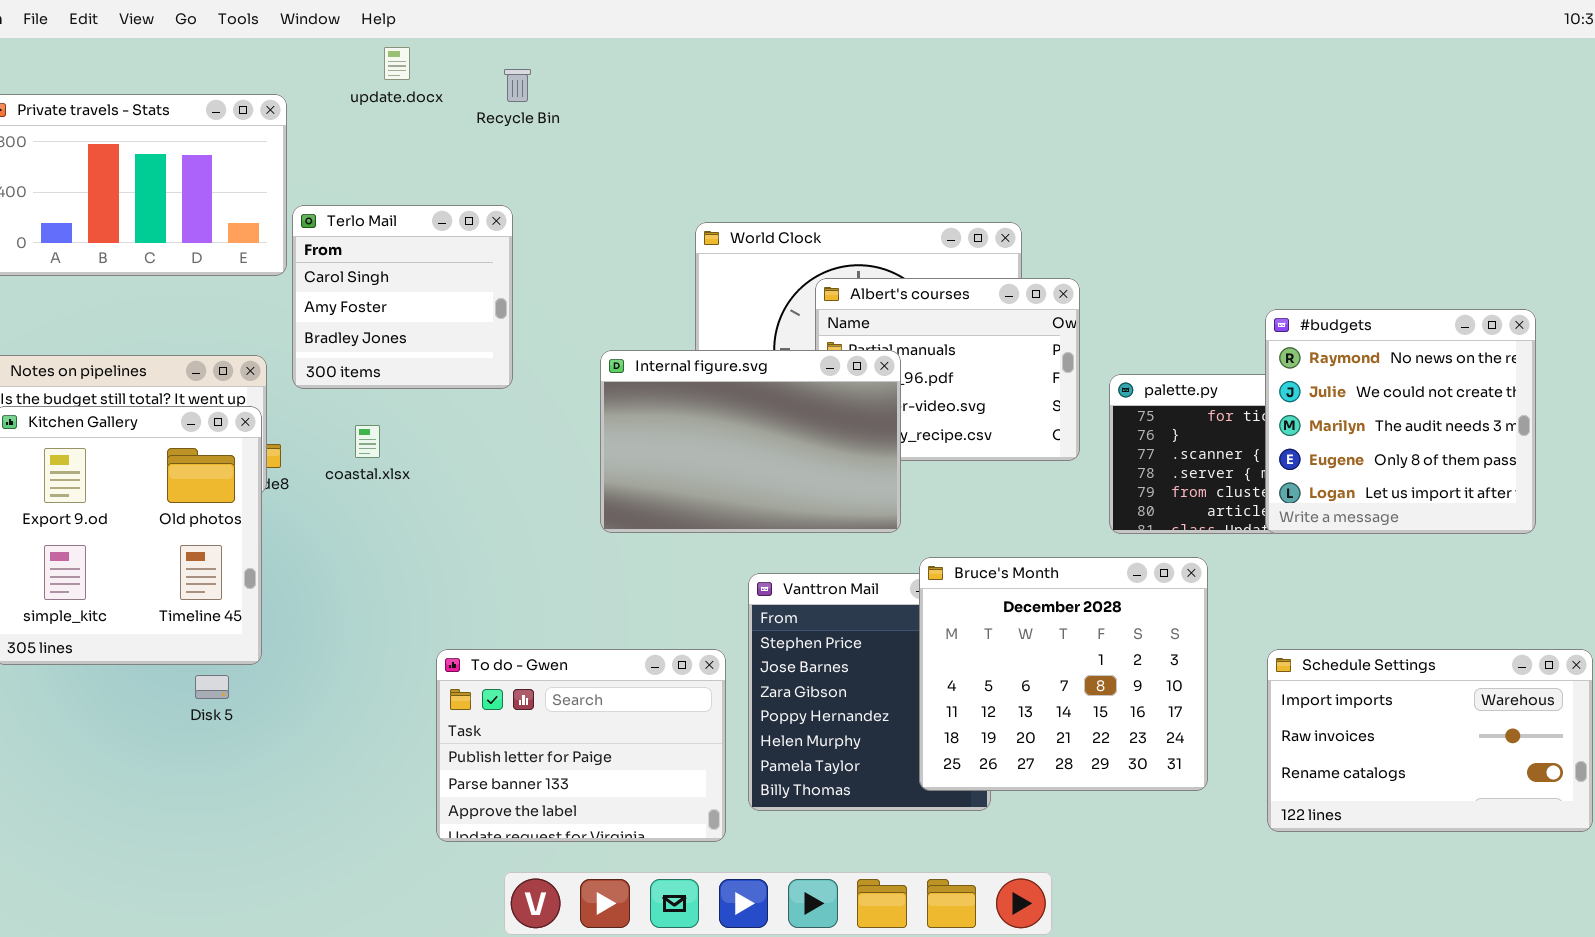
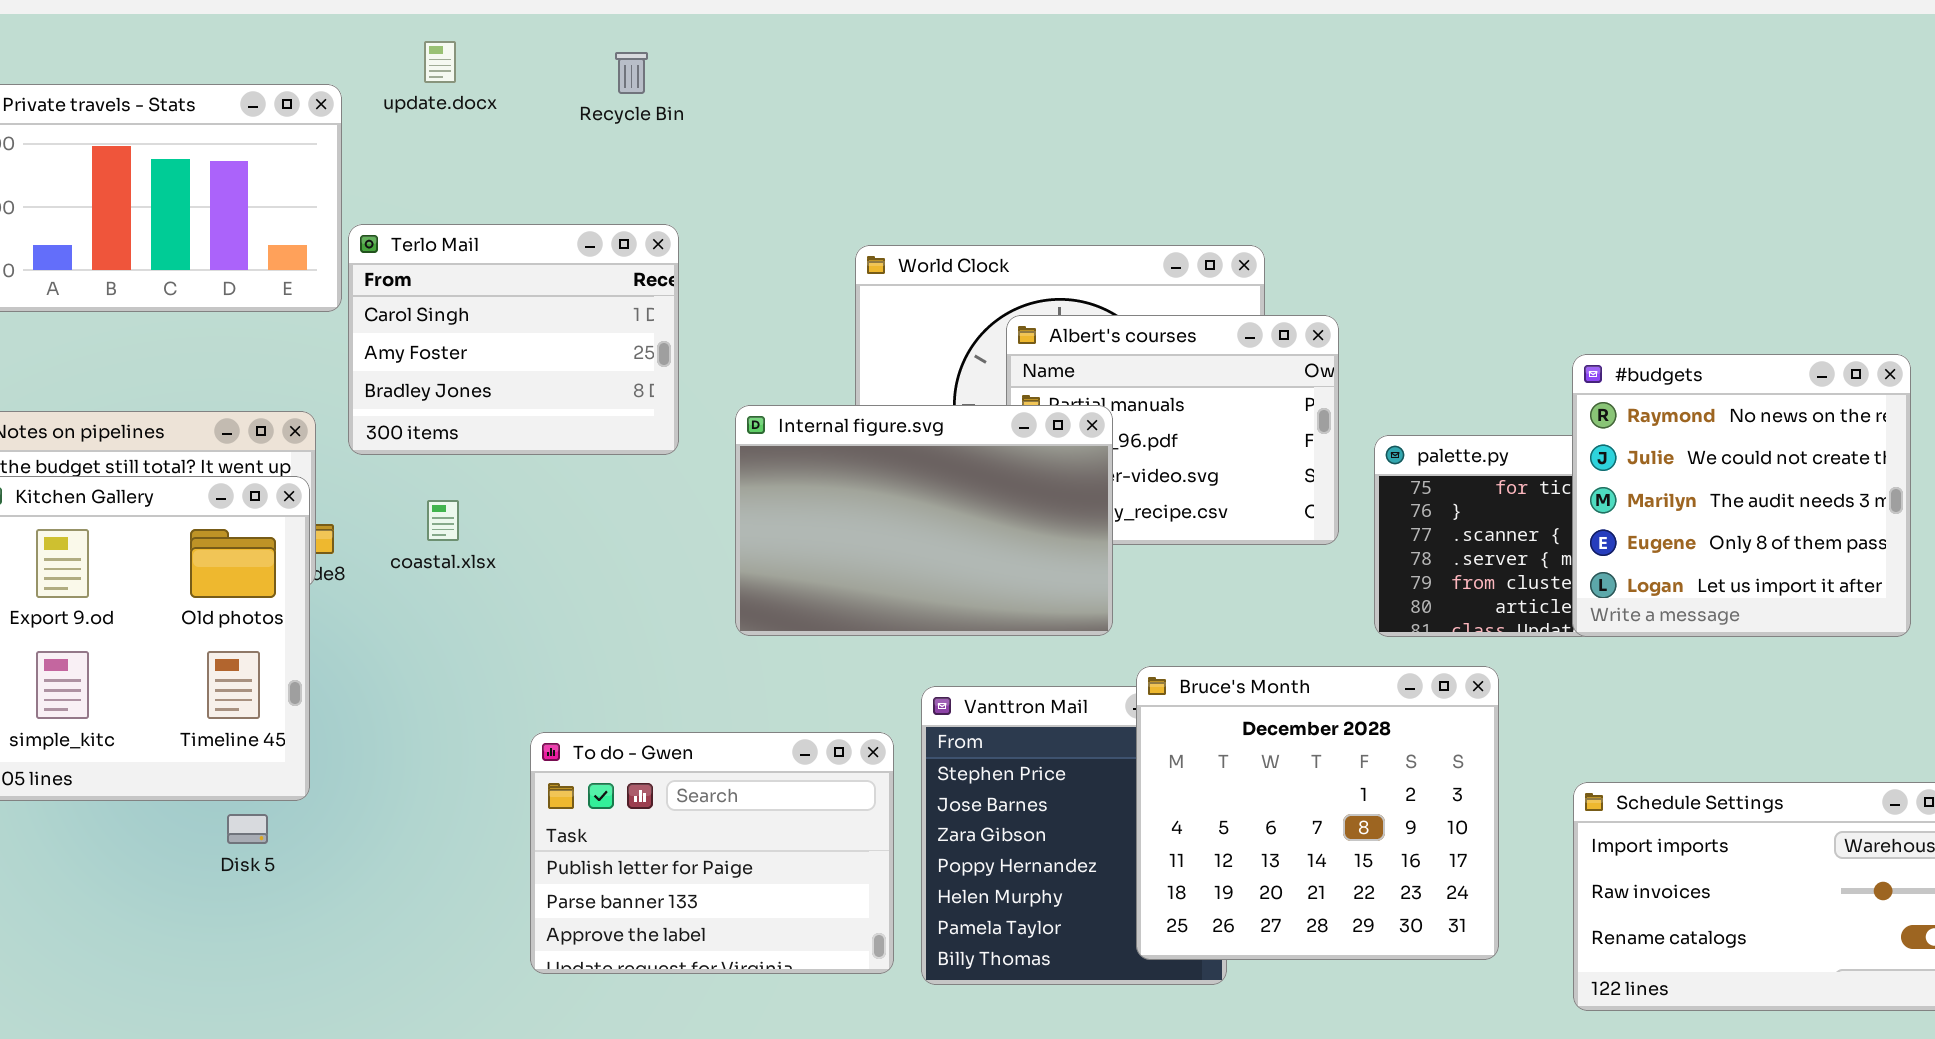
update.docx: [384,47,410,80] -> [424,41,456,83], moved
Terlo Mail: [292,205,513,389] -> [348,224,679,455], resized
To do - Gwen: [436,649,726,842] -> [530,732,894,974], moved

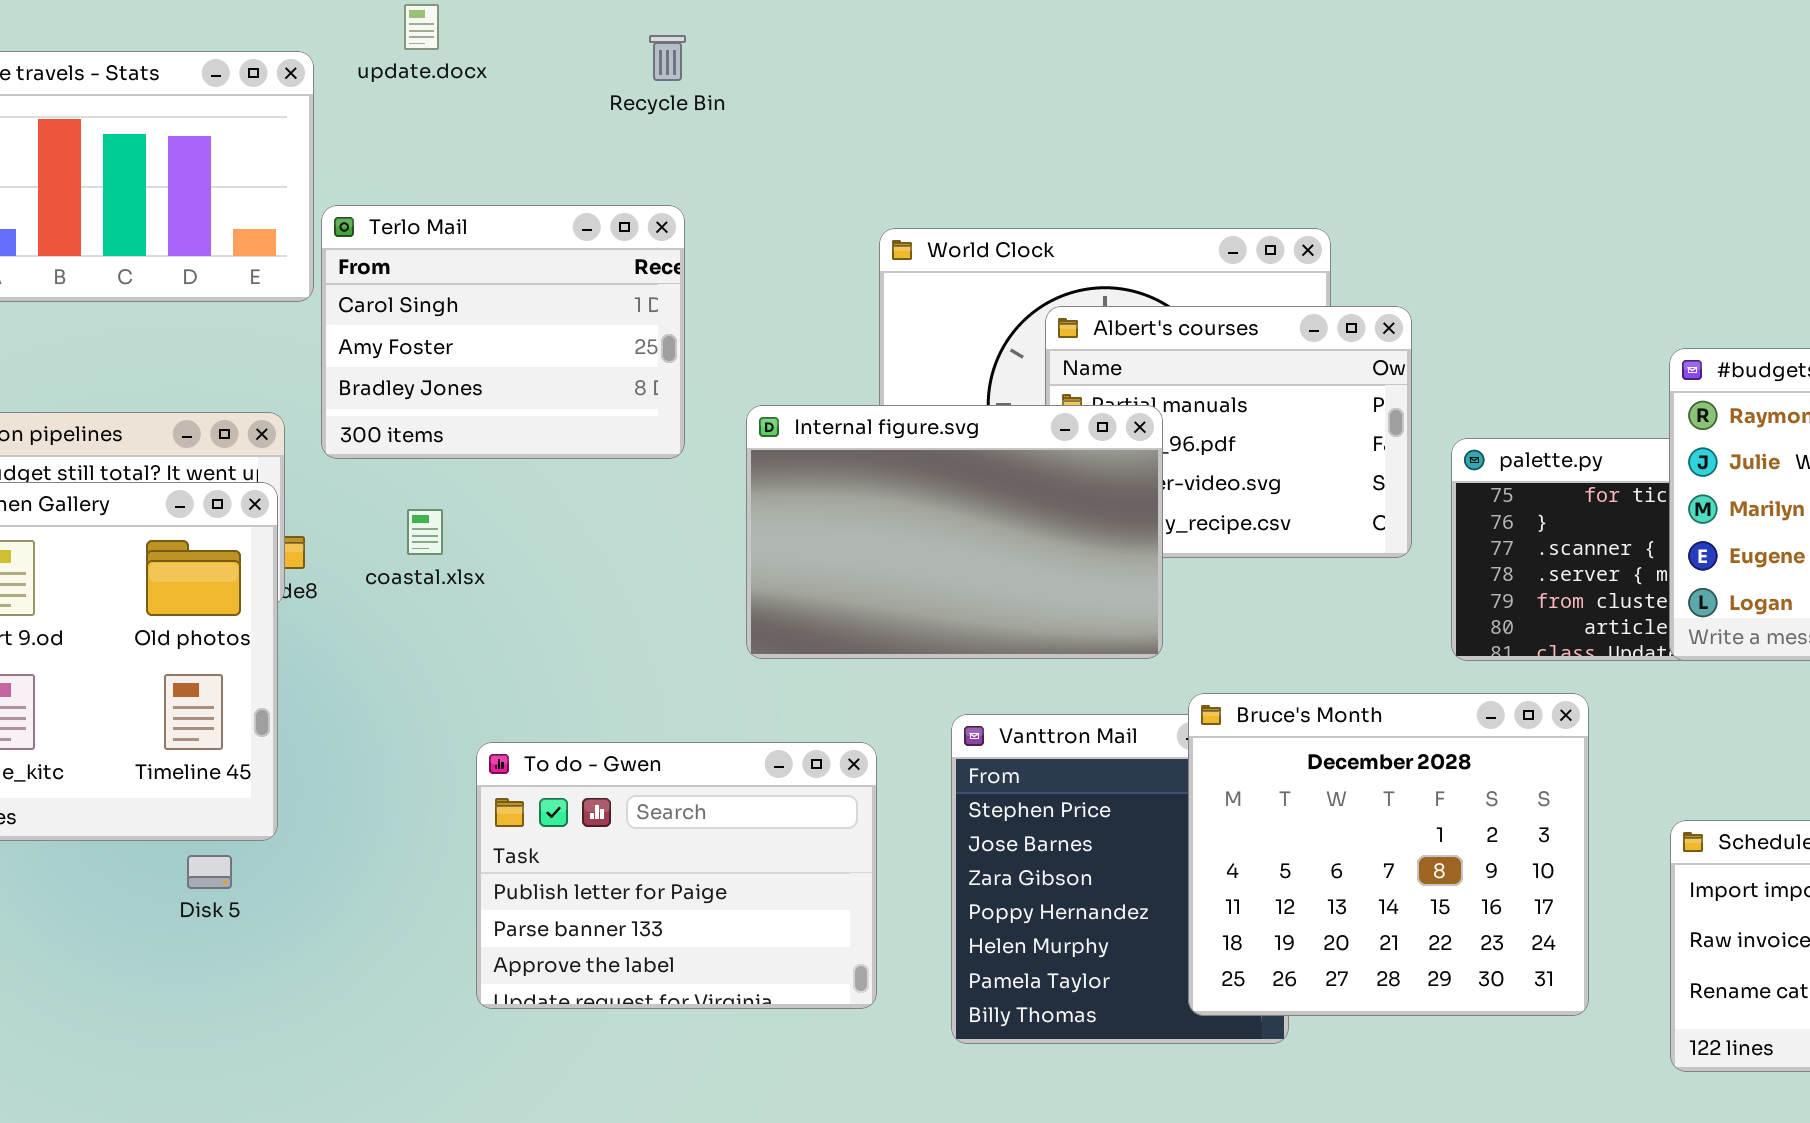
Recycle Bin: [615,52,648,94] -> [649,35,686,81], moved
To do - Gwen: [530,732,894,974] -> [476,742,877,1009], moved

